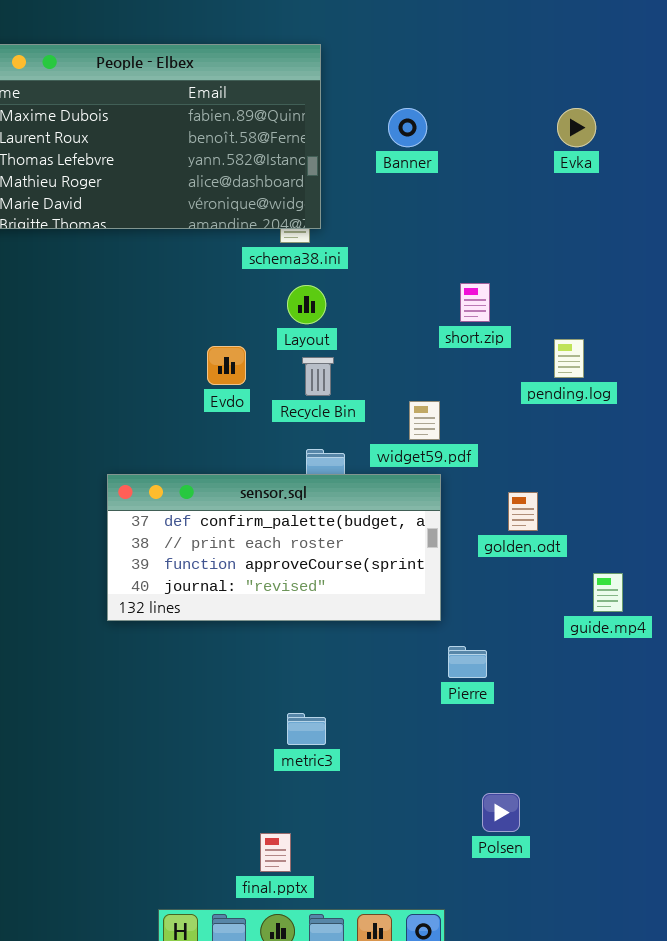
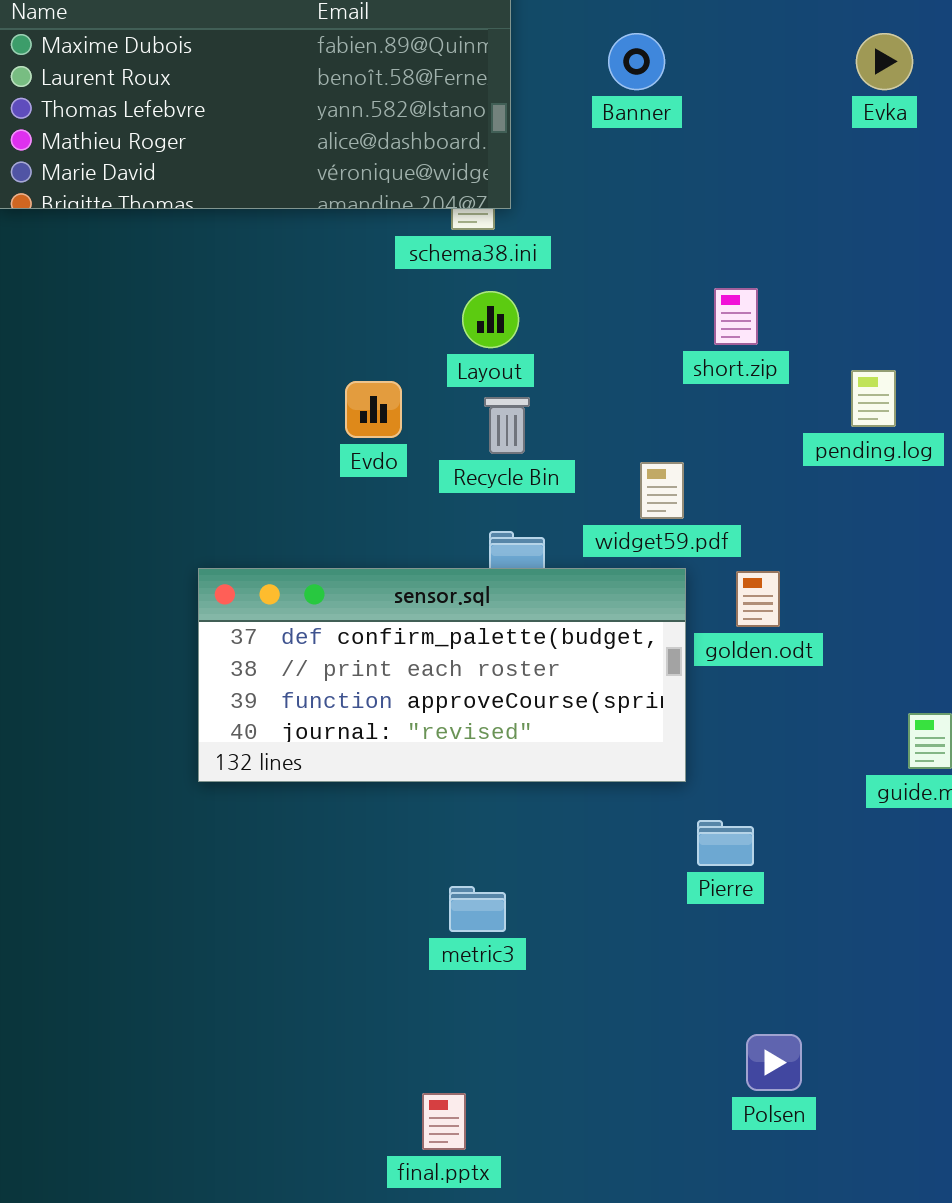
golden.odt: [508,492,538,531] -> [736,571,780,627], moved
metric3: [287,713,326,745] -> [449,886,506,932], moved

